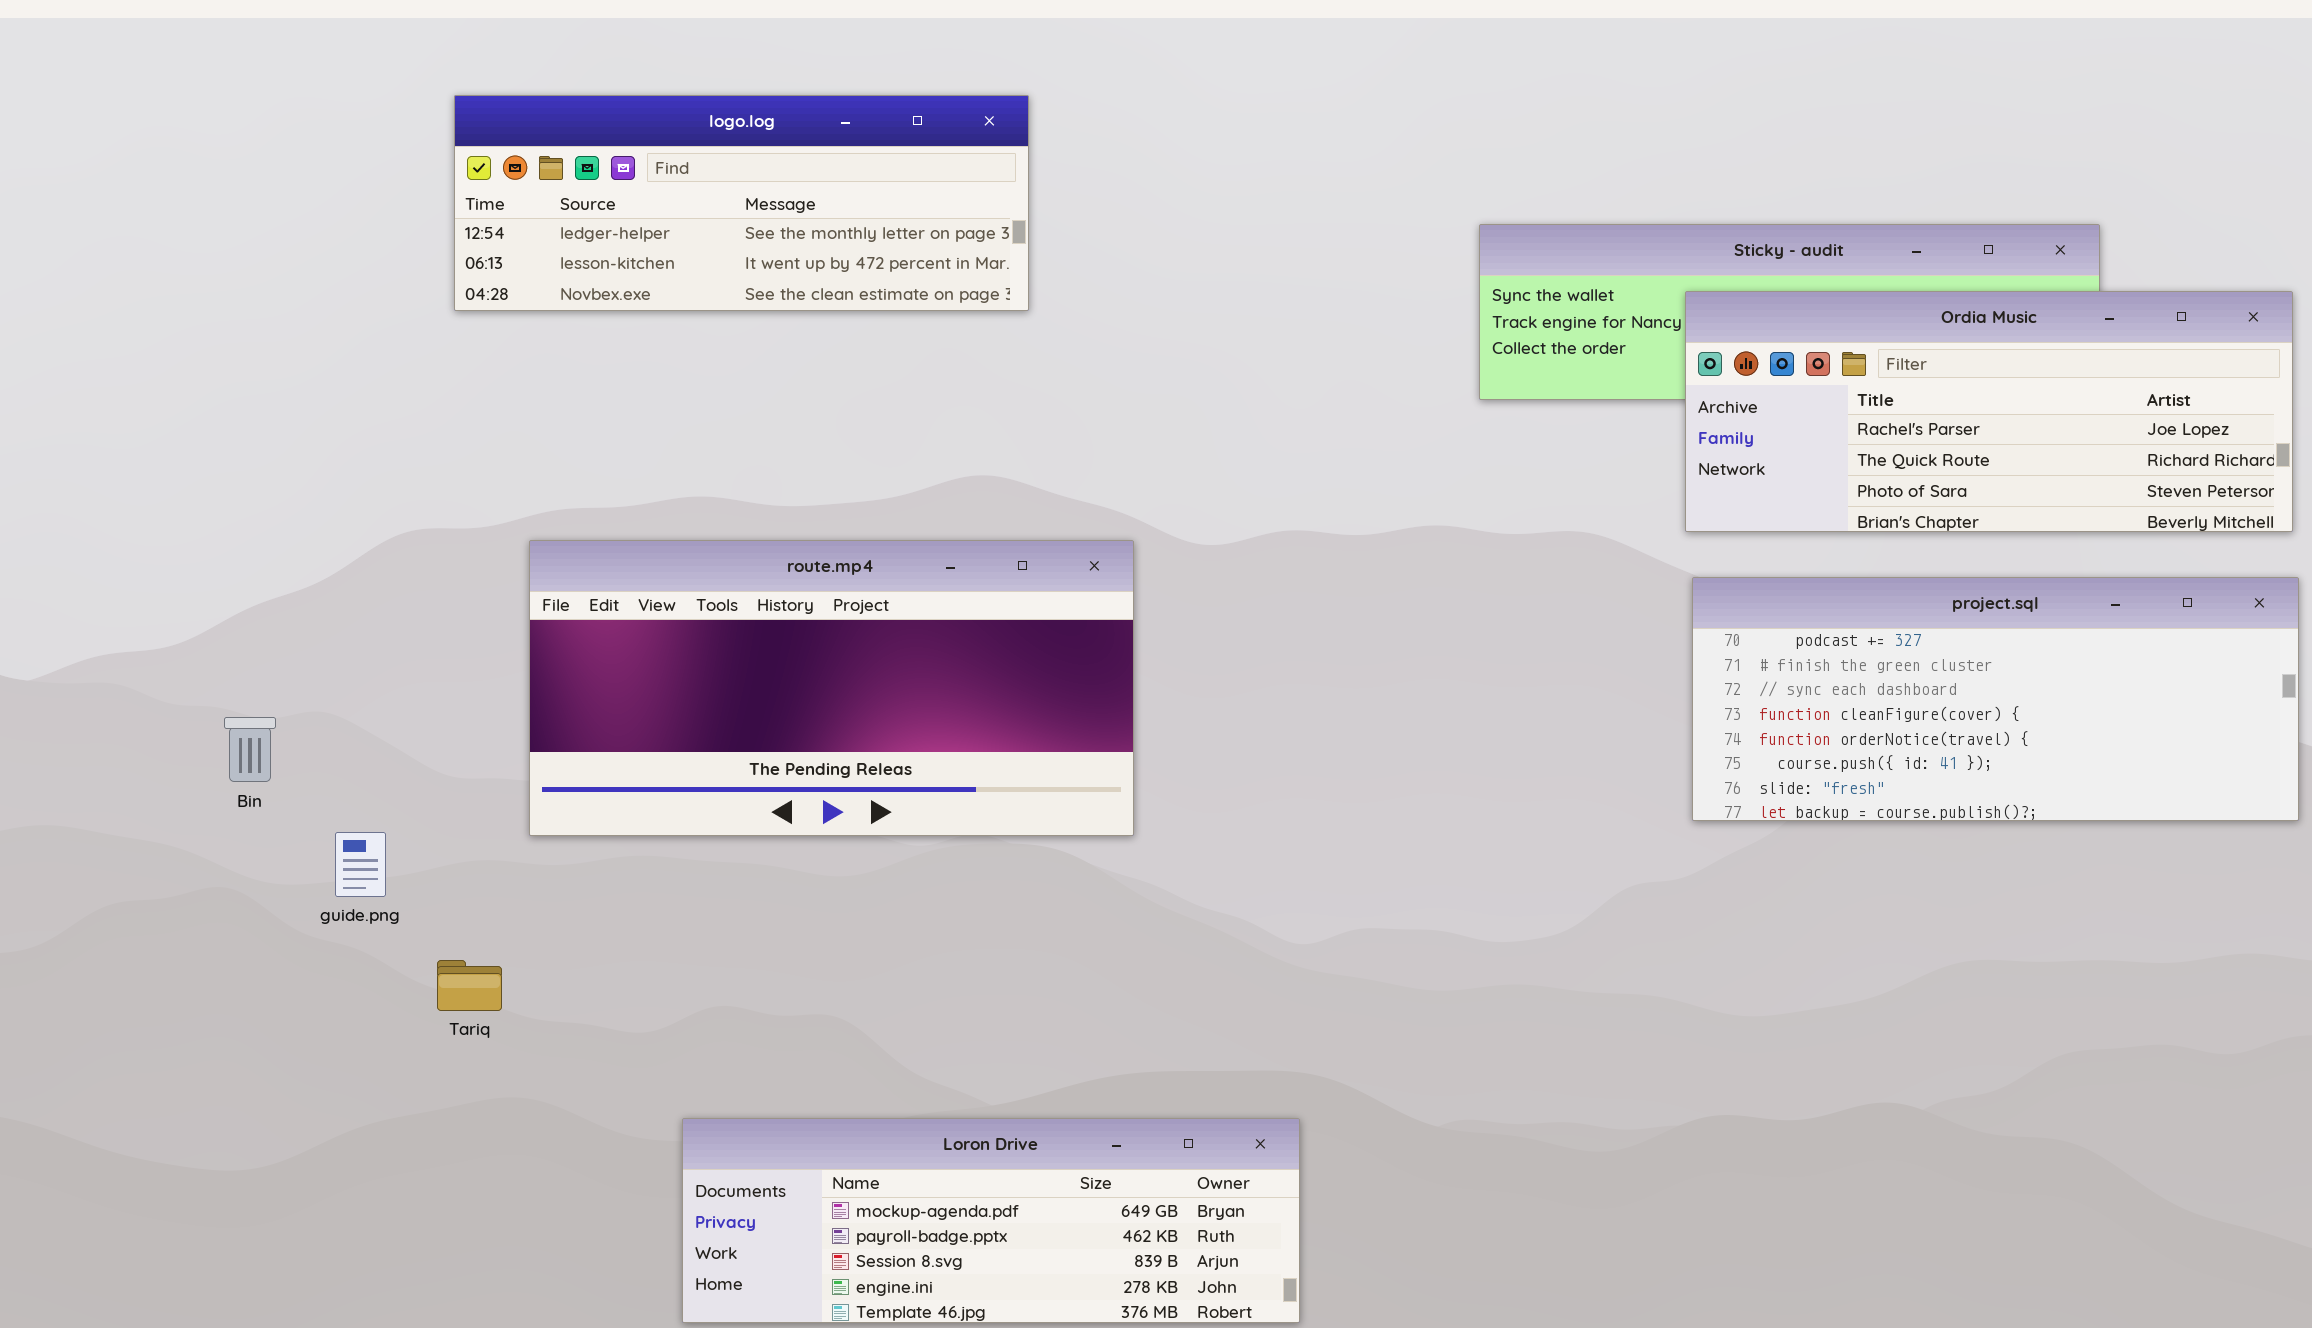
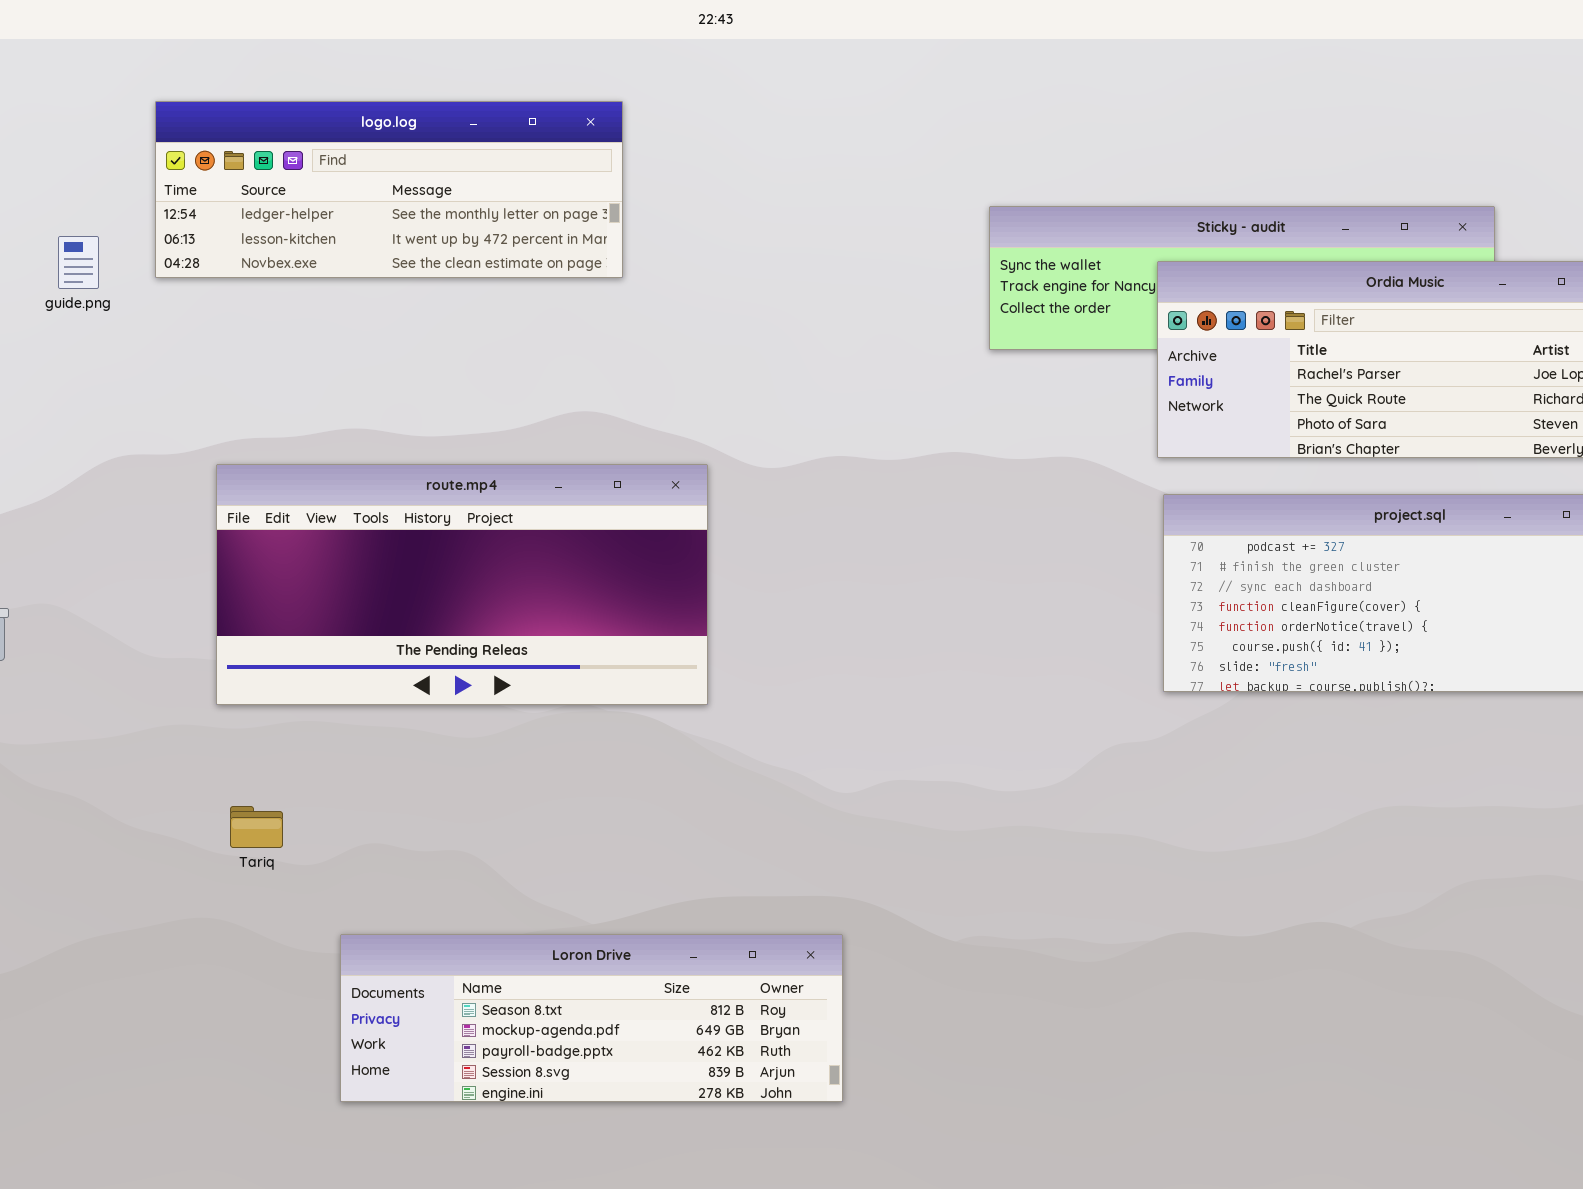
guide.png: [335,832,386,897] -> [58,236,99,289], moved
Tariq: [437,960,502,1011] -> [230,806,283,848], moved
Loron Drive: [682,1118,1300,1323] -> [340,934,843,1102], scrolled up 1 row

